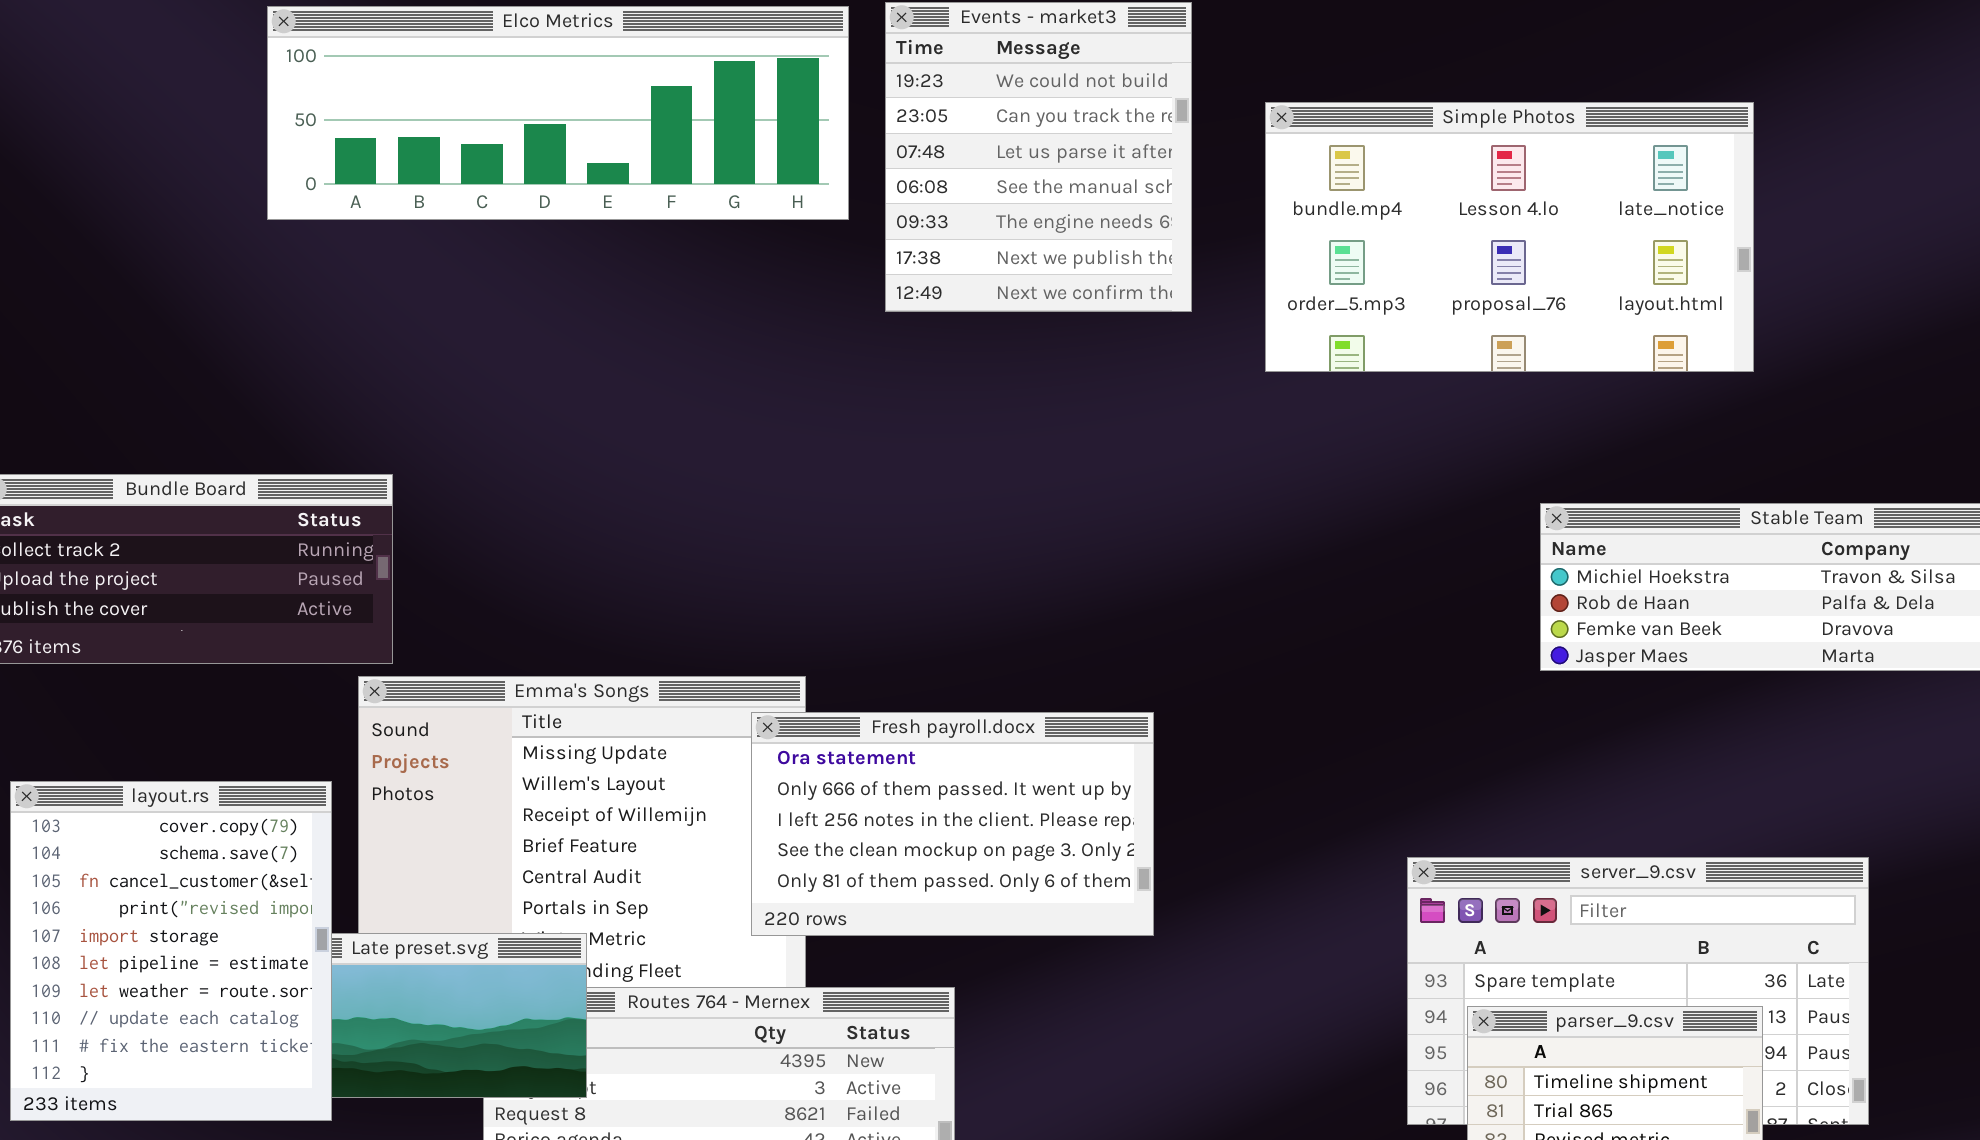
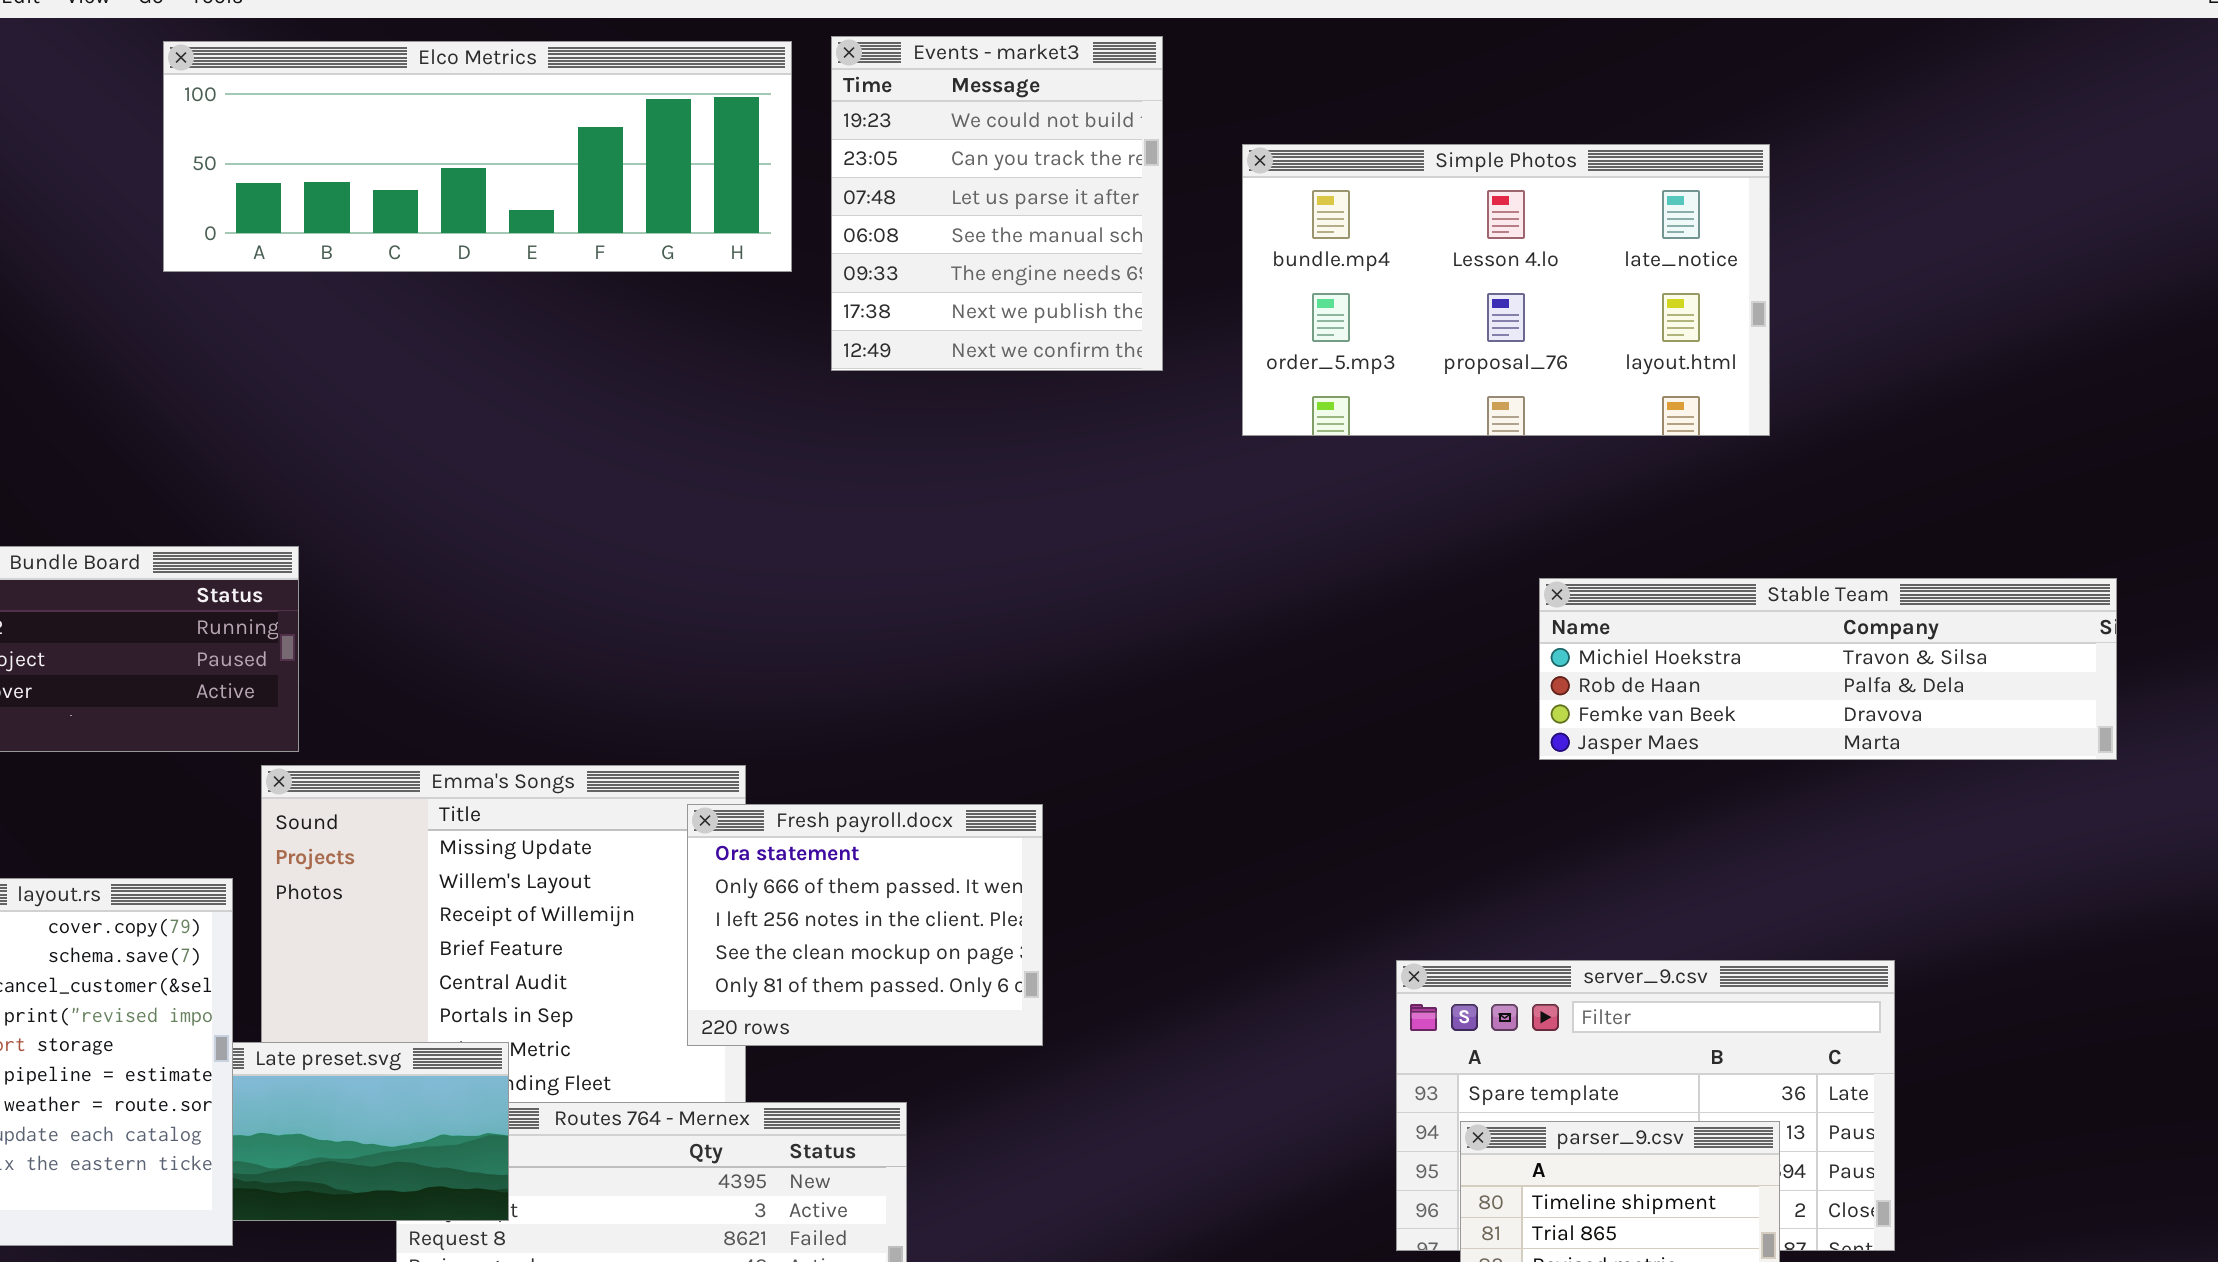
Fresh payroll.docx: [751,712,1154,936] -> [687,804,1043,1046], resized

